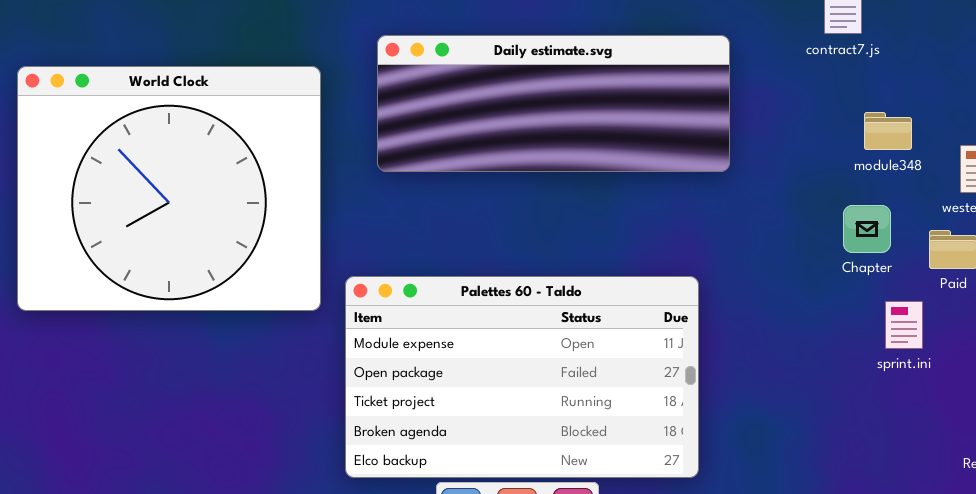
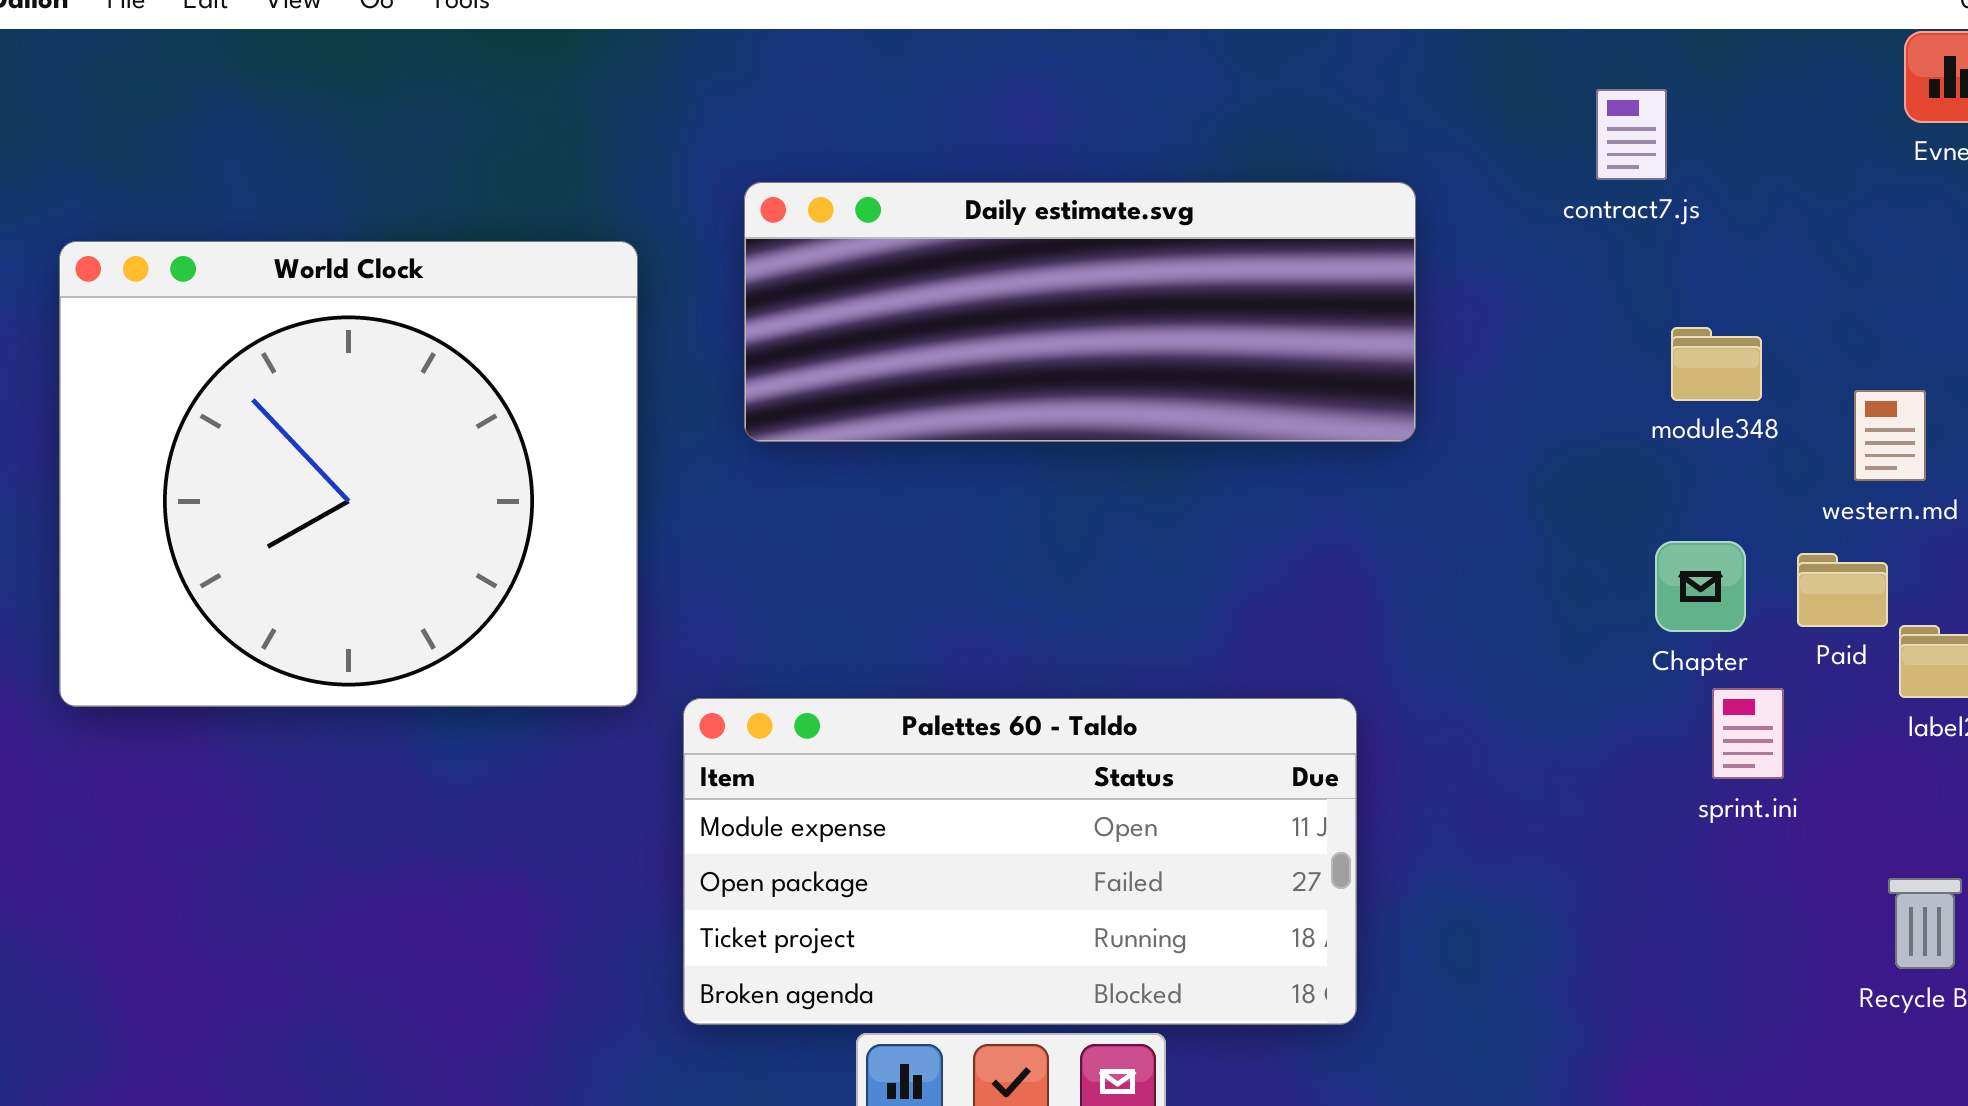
Chapter: [843,205,891,253] -> [1655,541,1746,632], moved
Palettes 60 - Taldo: [345,276,699,478] -> [683,698,1357,1025], resized

